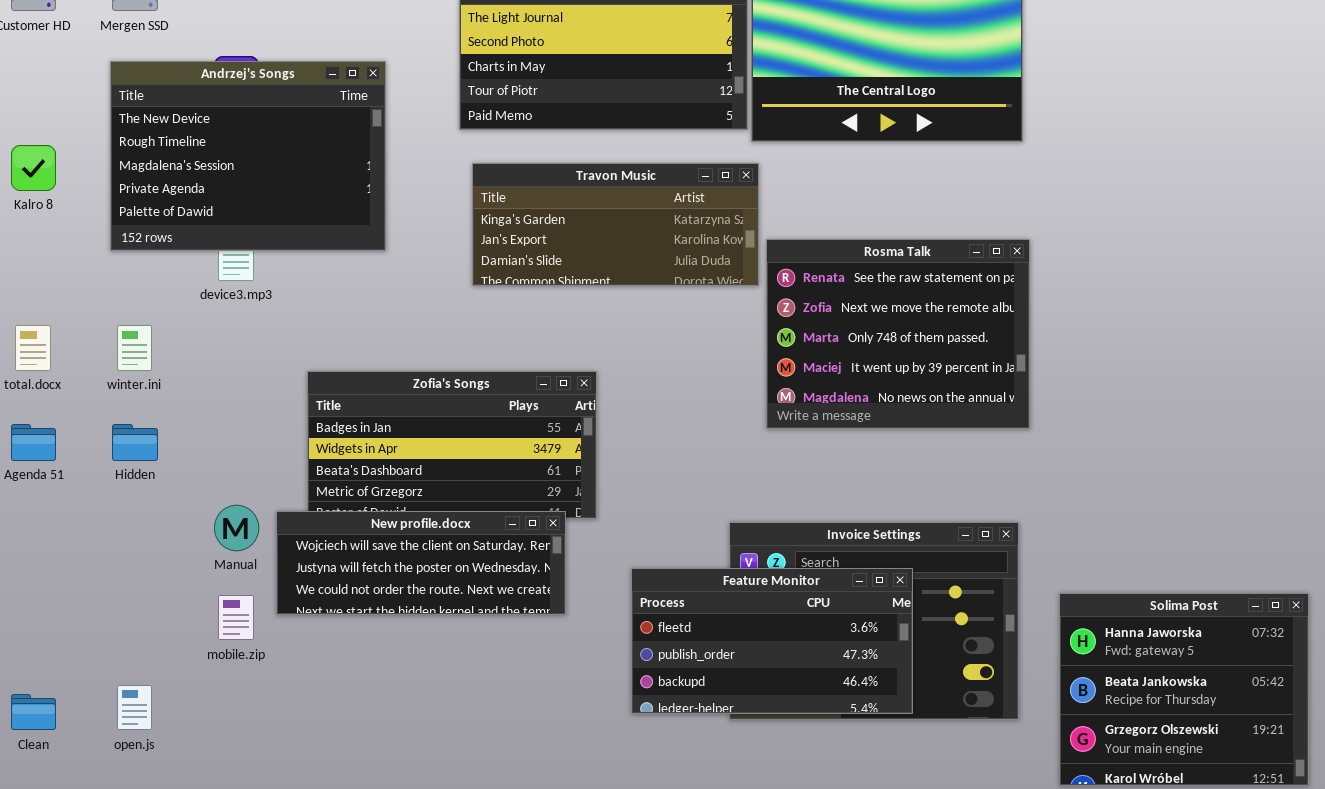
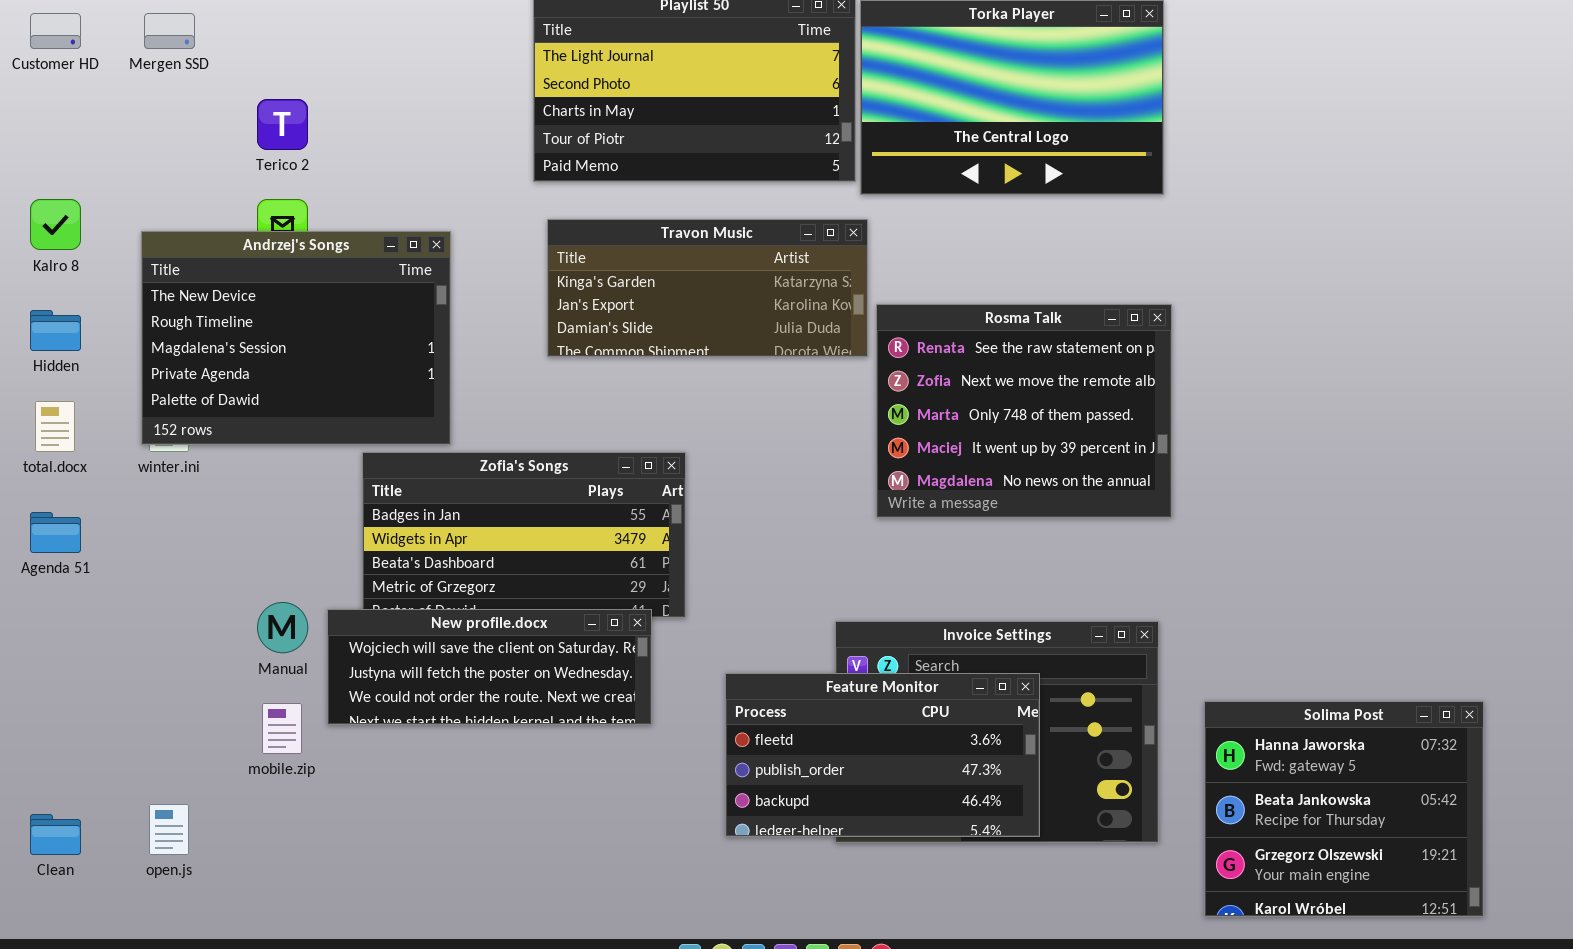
Andrzej's Songs: [110,61,386,251] -> [141,231,451,445], moved
Hidden: [112,424,158,461] -> [30,310,81,351], moved

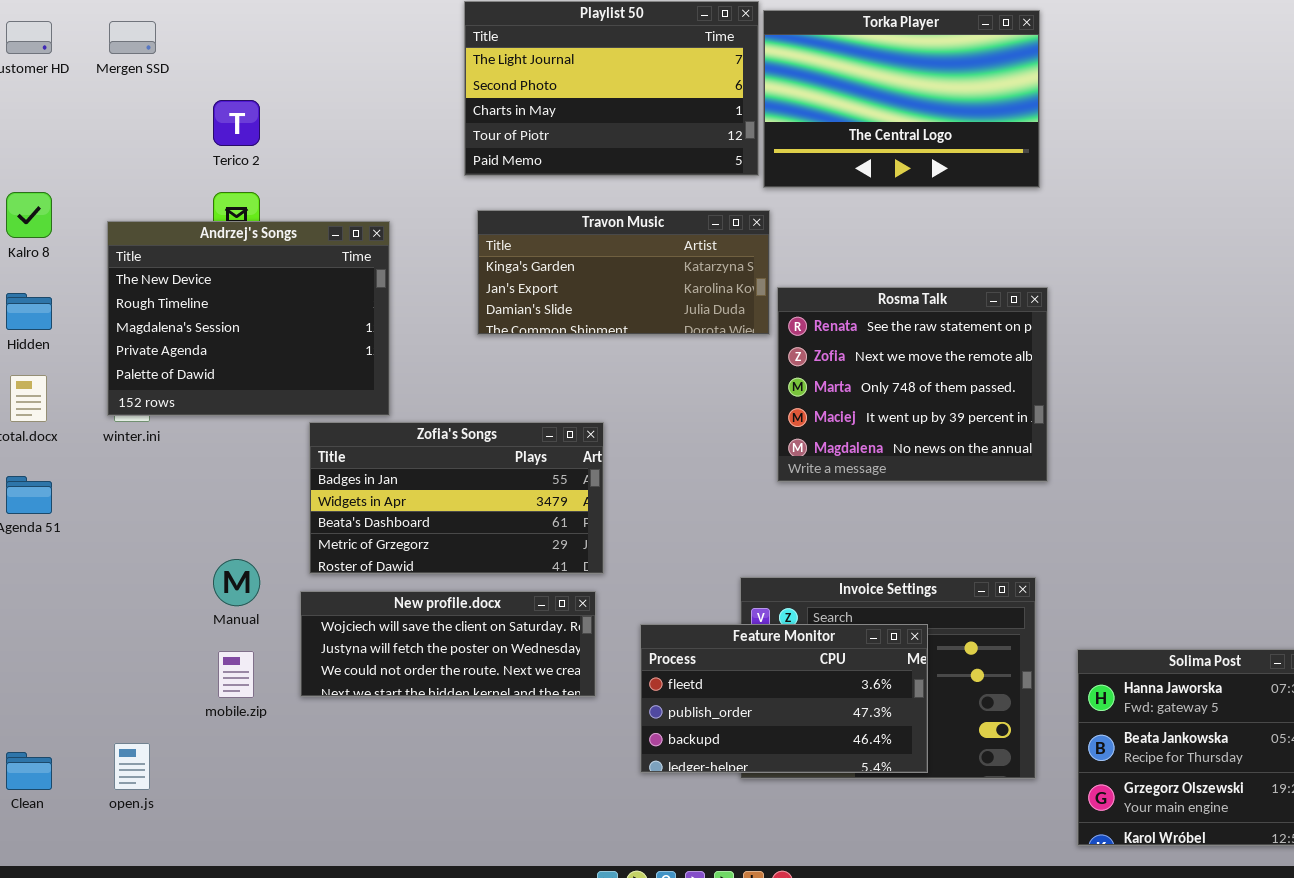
New profile.docx: [327,609,652,725] -> [300,591,596,697], moved

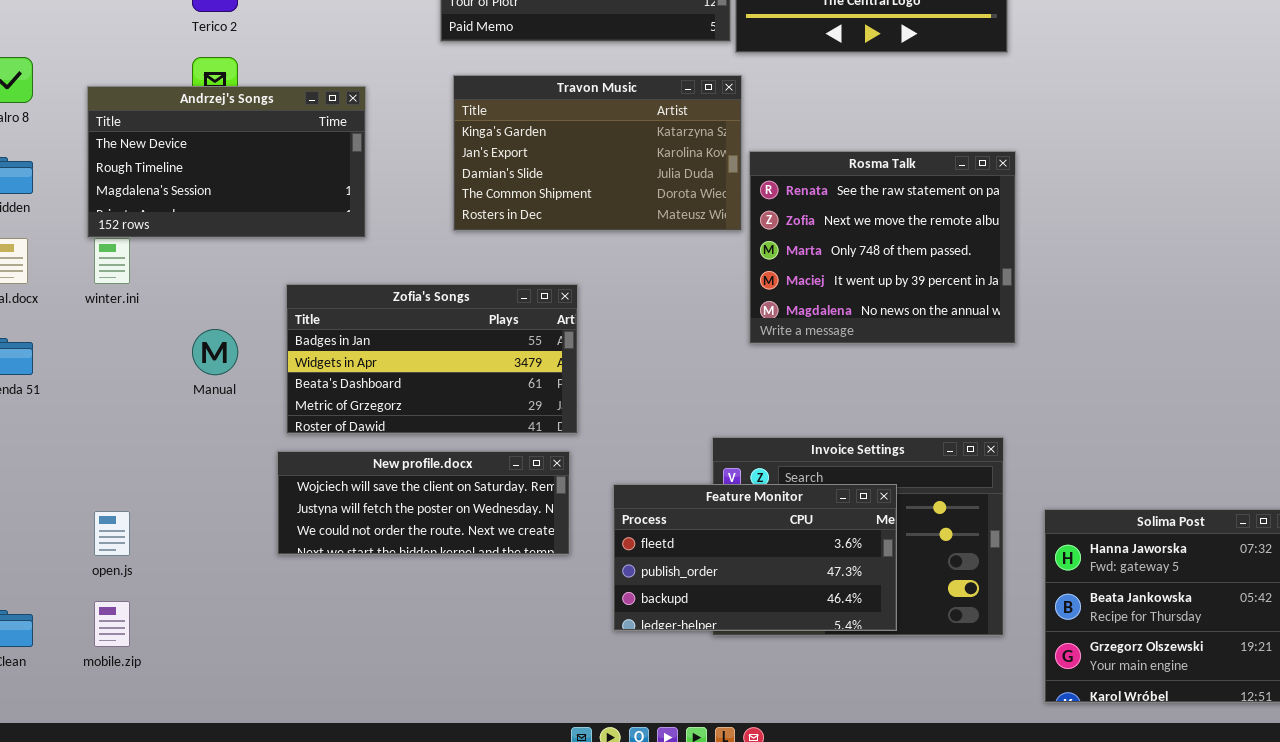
Travon Music: [477,210,770,335] -> [453,75,742,231], resized
Andrzej's Songs: [107,221,390,416] -> [87,86,366,238], resized
Manual: [213,559,260,606] -> [192,329,238,375], moved
mobile.zip: [218,651,254,698] -> [94,601,130,647], moved
open.js: [114,743,150,790] -> [94,511,130,556], moved

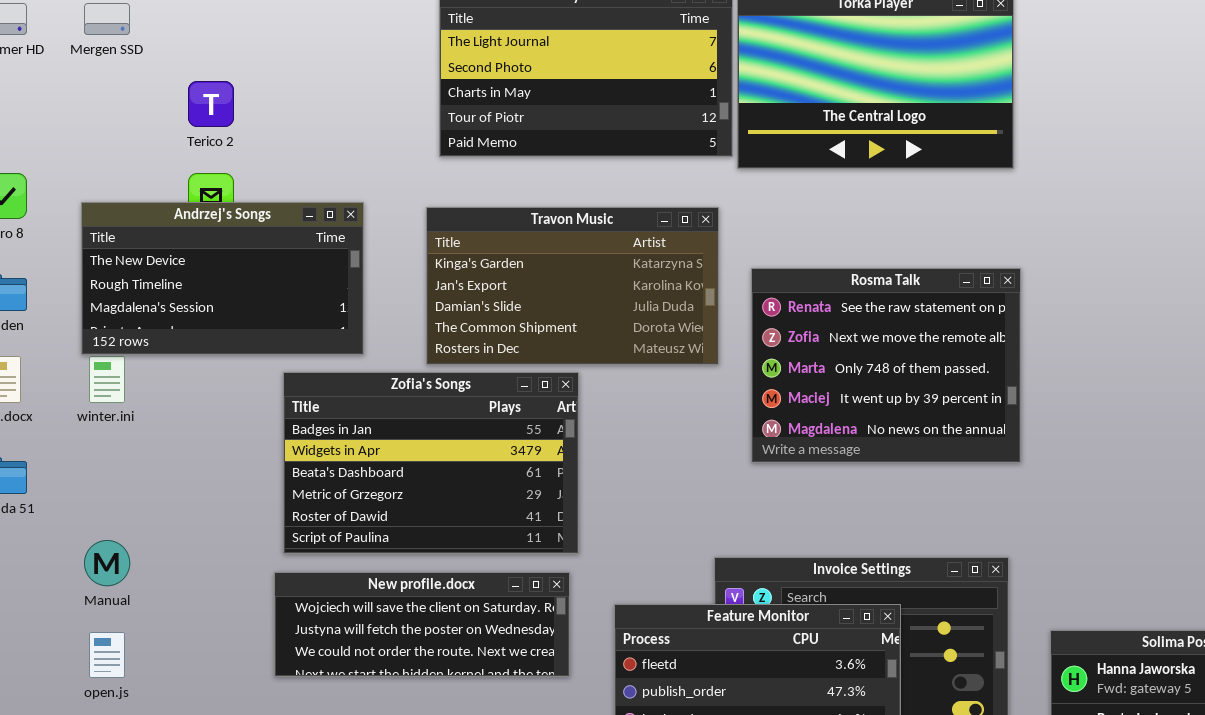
Travon Music: [453,75,742,231] -> [426,207,719,365], moved
Zofia's Songs: [286,284,578,434] -> [283,372,579,554], resized
Manual: [192,329,238,375] -> [84,540,130,586], moved

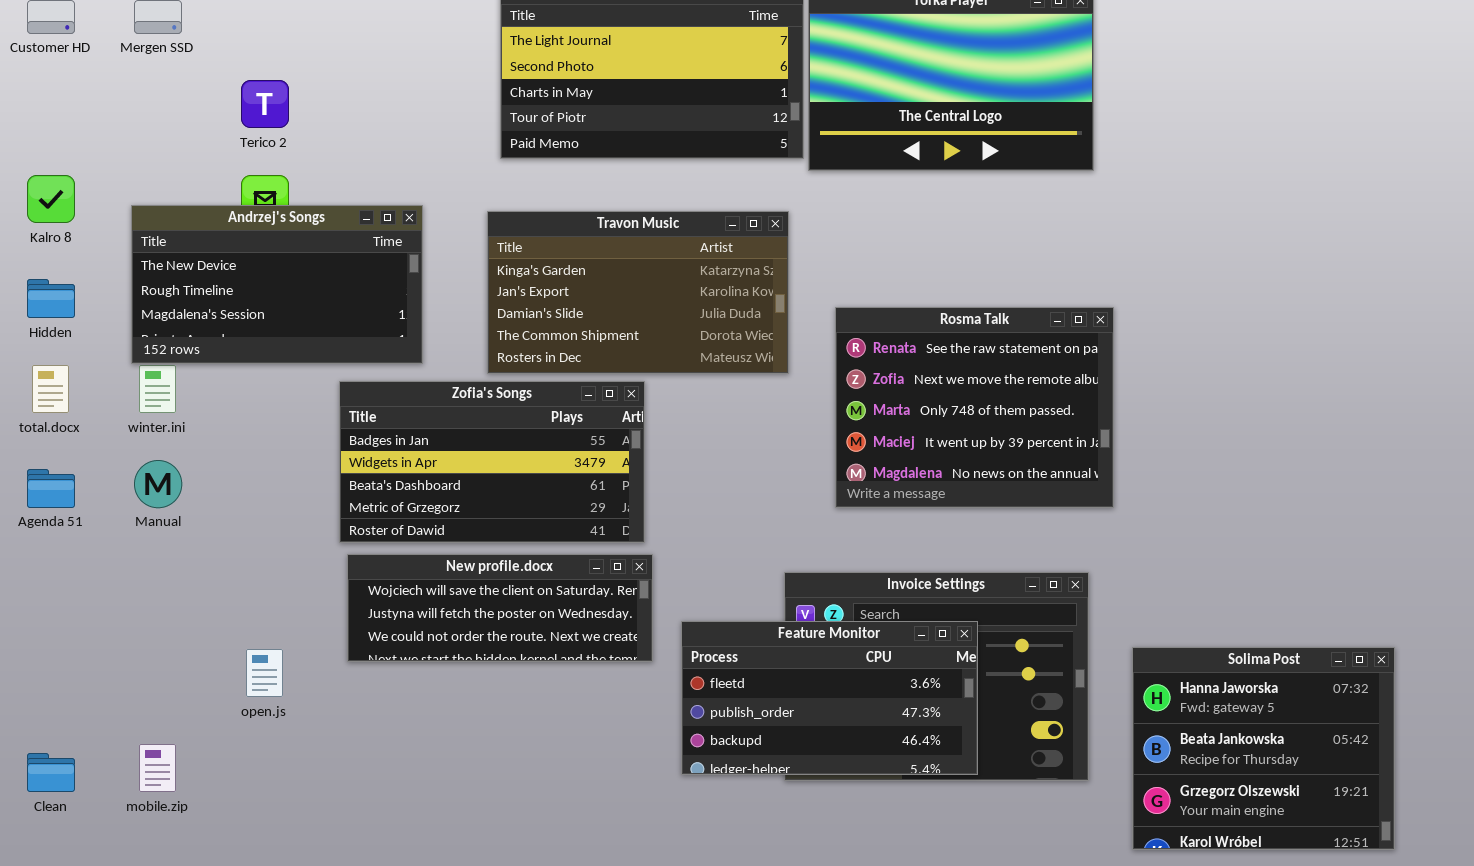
Rosma Talk: [751,268,1021,463] -> [835,307,1114,508], moved
Zofia's Songs: [283,372,579,554] -> [339,381,645,543], resized
Manual: [84,540,130,586] -> [134,460,182,508], moved
New profile.docx: [274,572,570,677] -> [347,554,653,662], moved
open.js: [89,632,125,678] -> [246,649,283,697], moved

